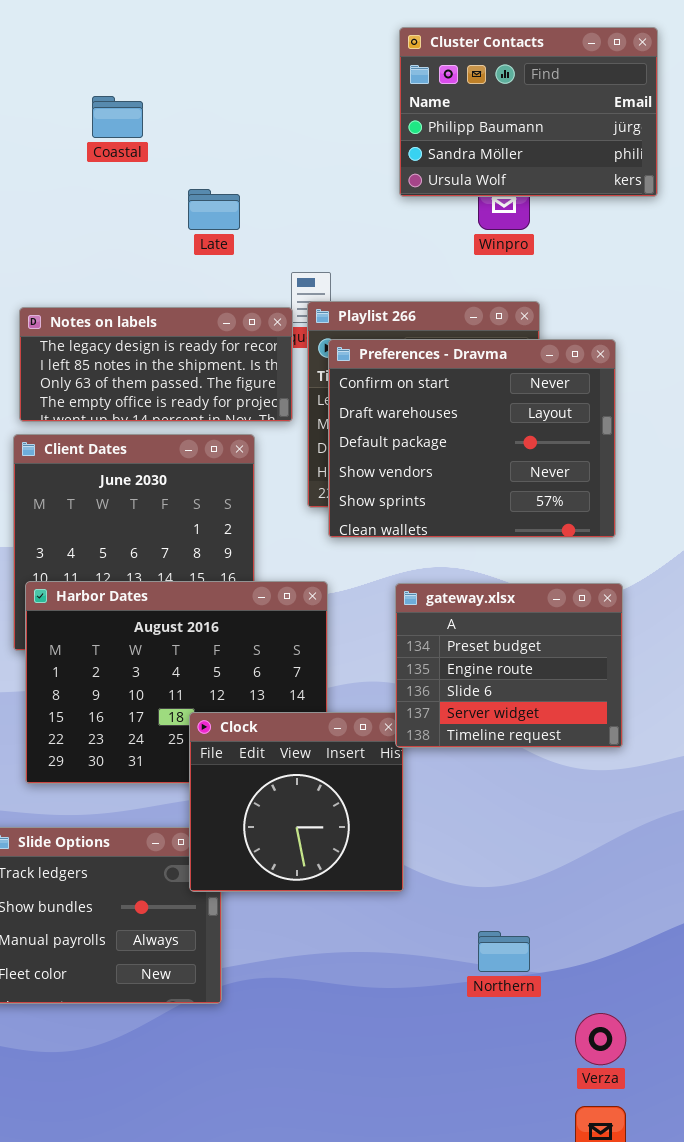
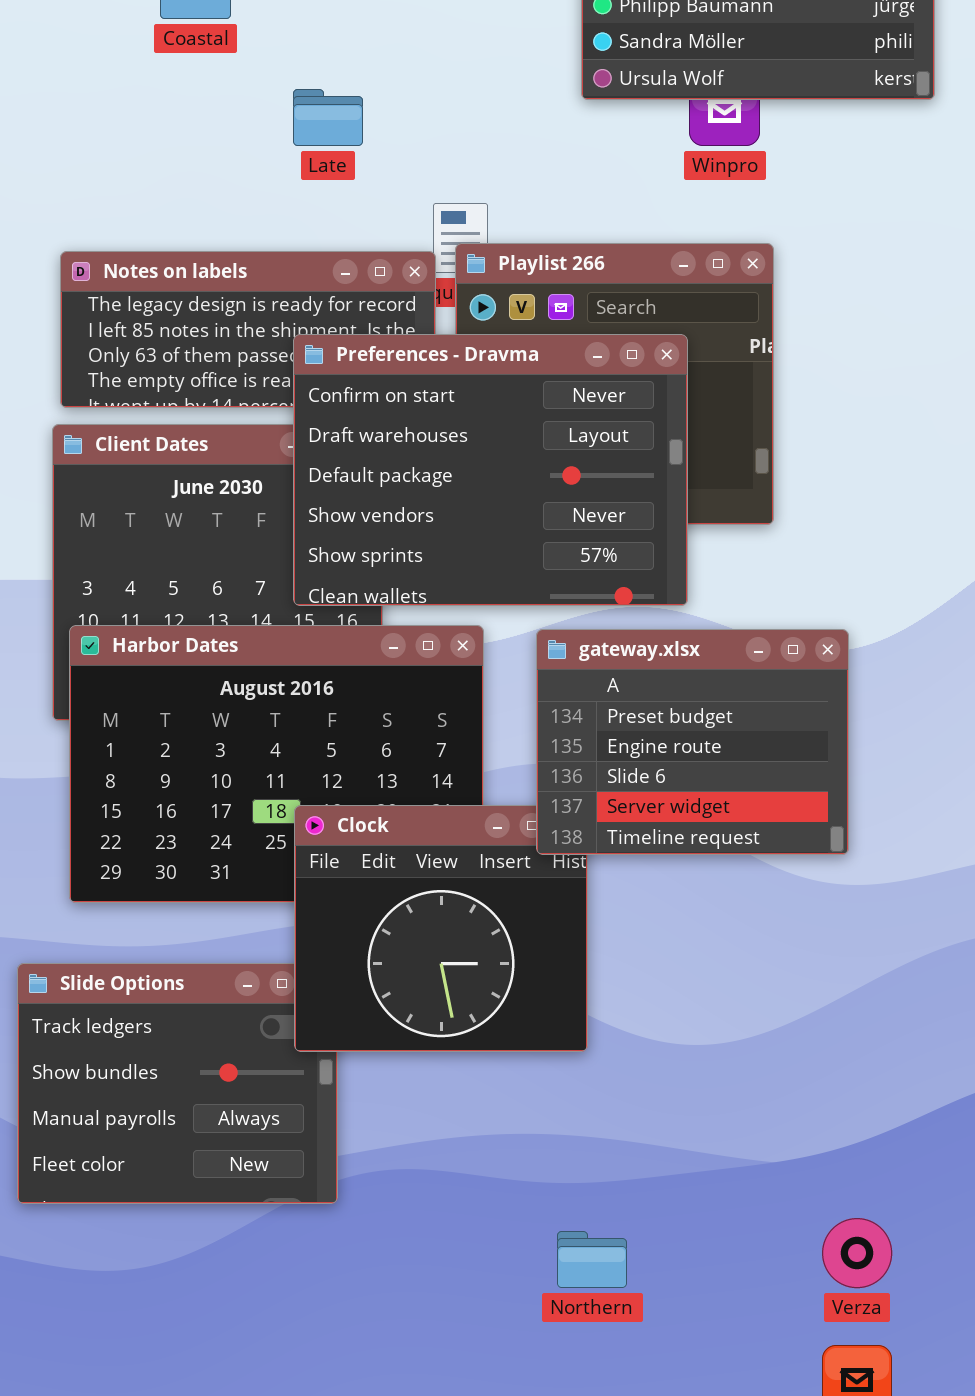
Preferences - Dravma: [328,339,616,538] -> [293,334,688,606], moved
gateway.xlsx: [395,583,623,748] -> [536,629,849,855], moved
Northern: [478,931,530,972] -> [557,1231,627,1288], moved

